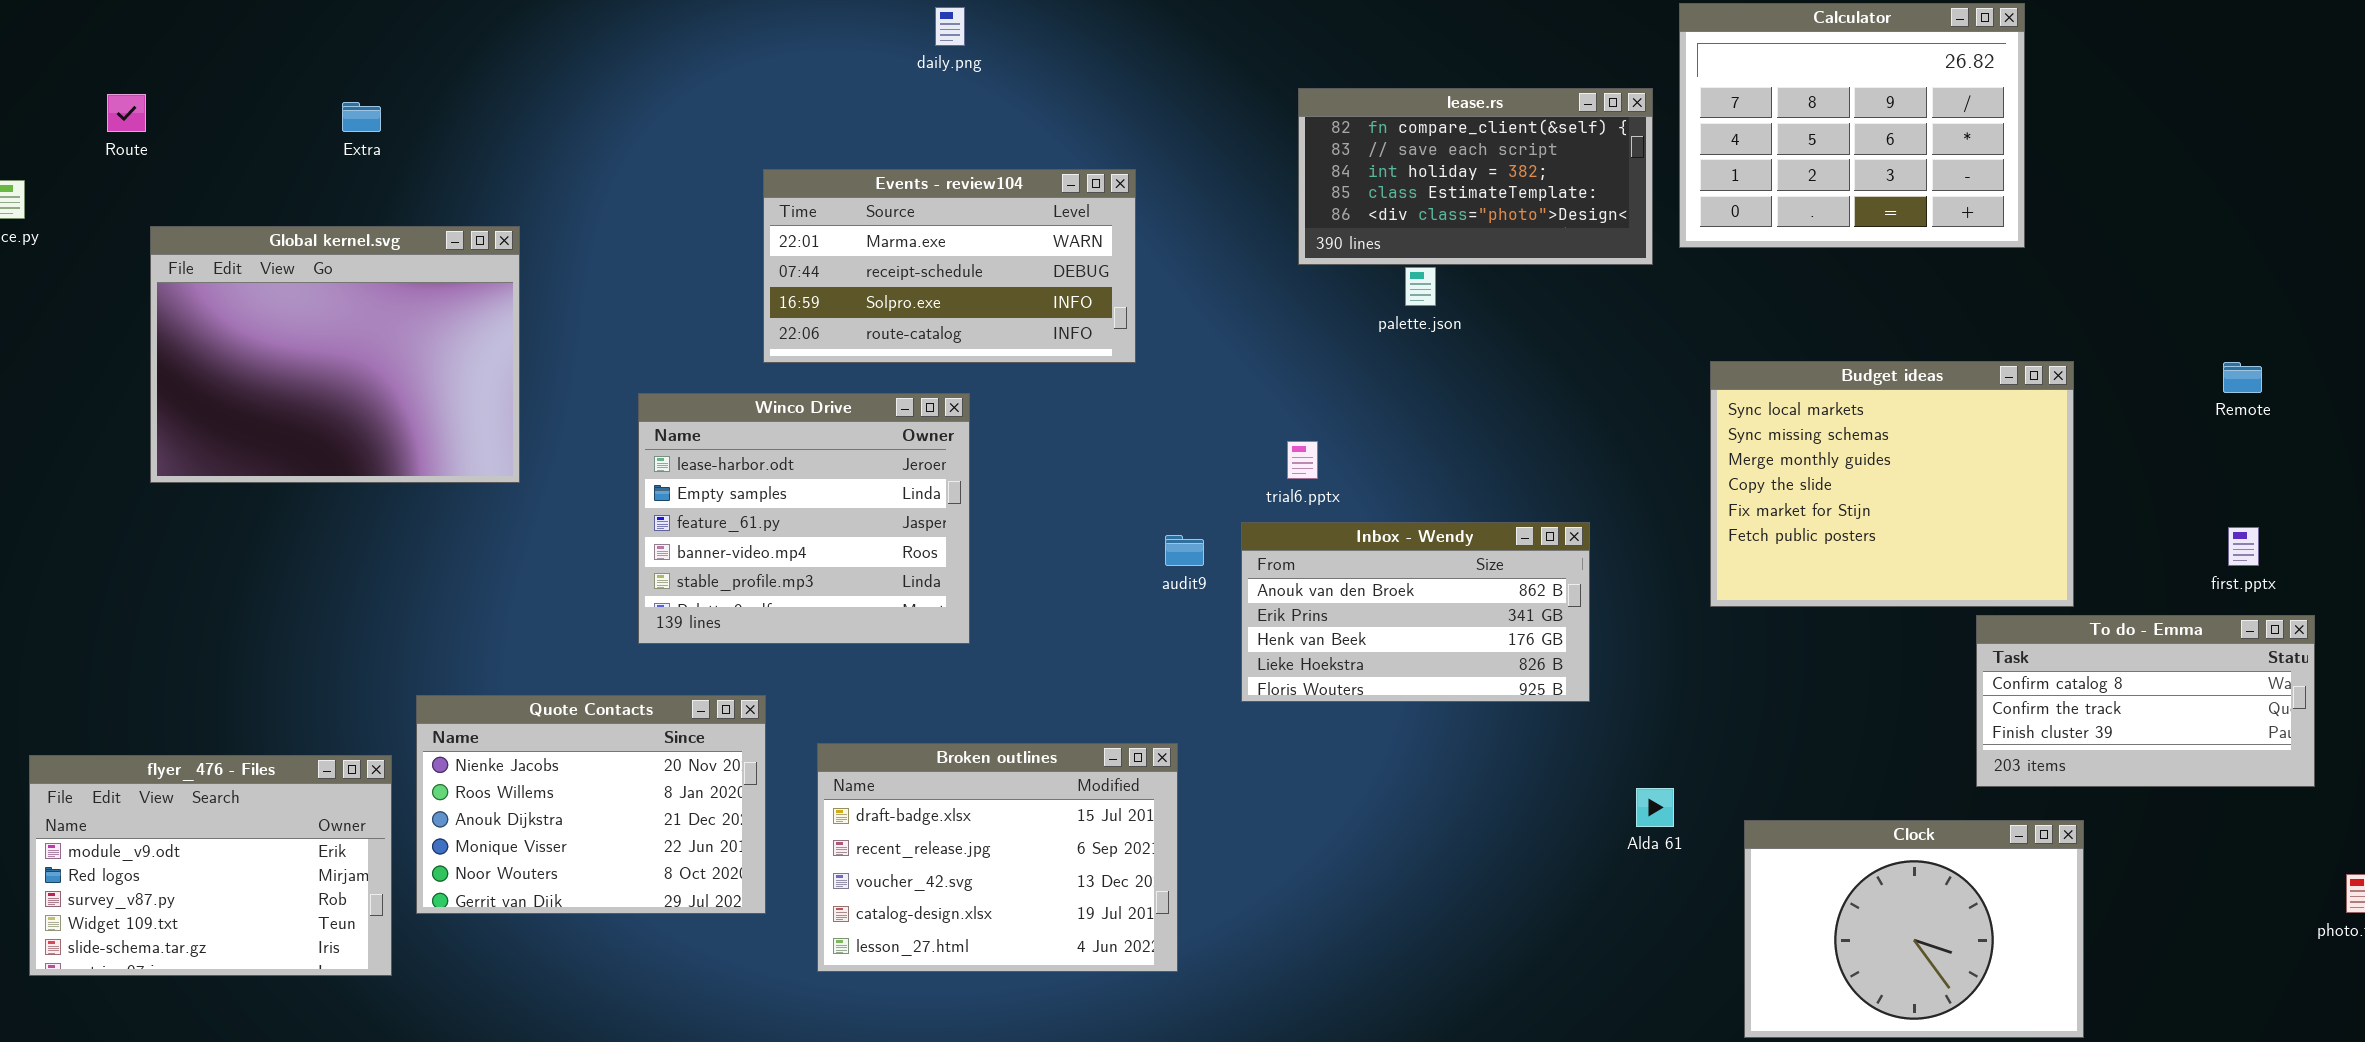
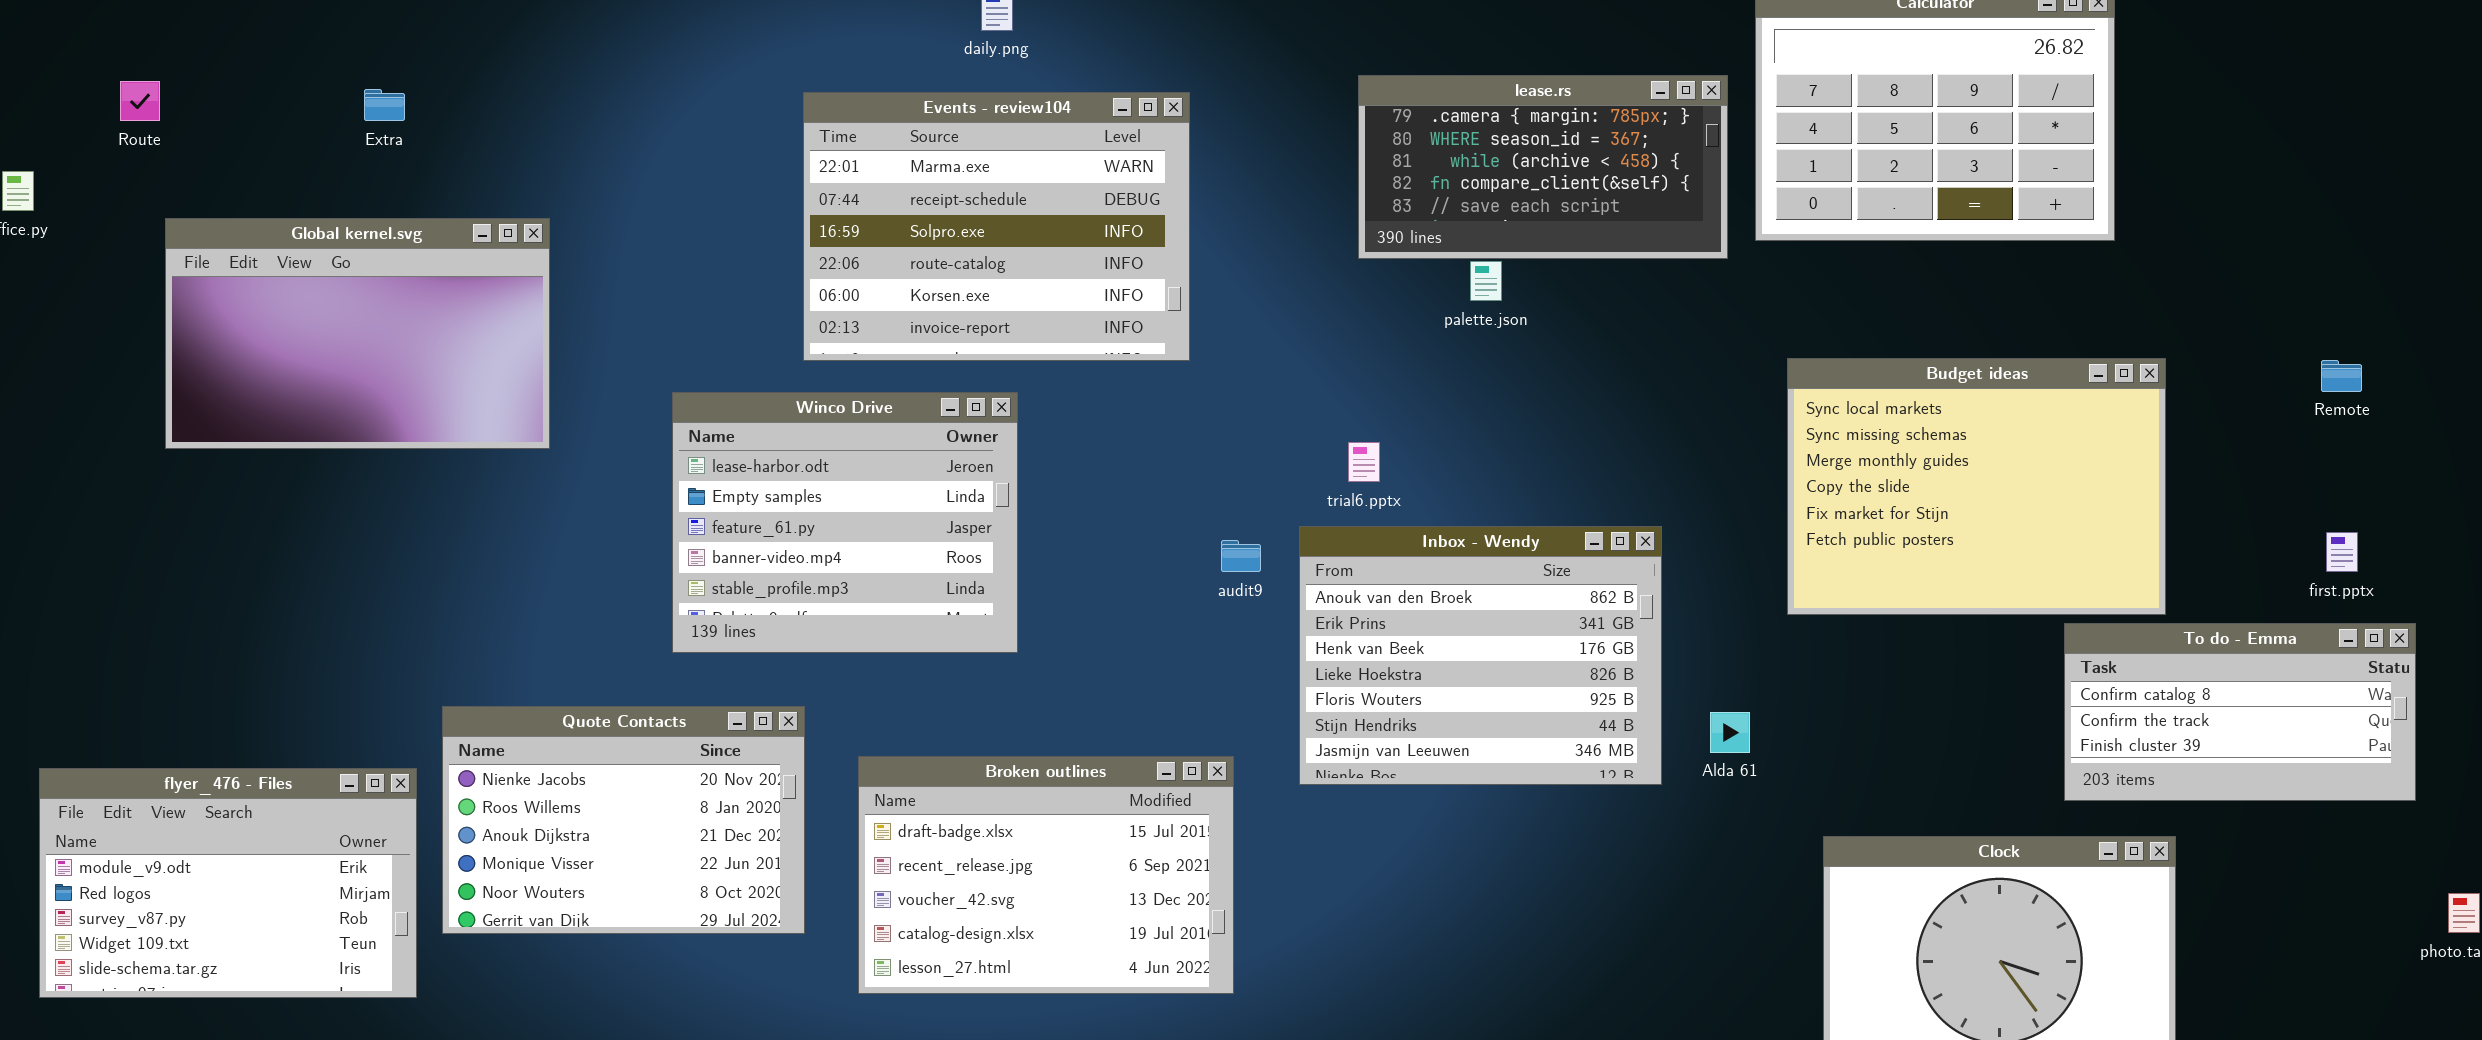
lease.rs: [1298,88,1653,265] -> [1358,75,1728,259], scrolled up 3 rows
Events - review104: [763,169,1136,363] -> [803,92,1190,361], resized
Global kernel.svg: [150,226,520,483] -> [165,218,550,449], resized
Inbox - Wendy: [1241,522,1590,702] -> [1299,526,1662,785], resized
Alda 61: [1636,788,1674,827] -> [1710,712,1750,753], moved

